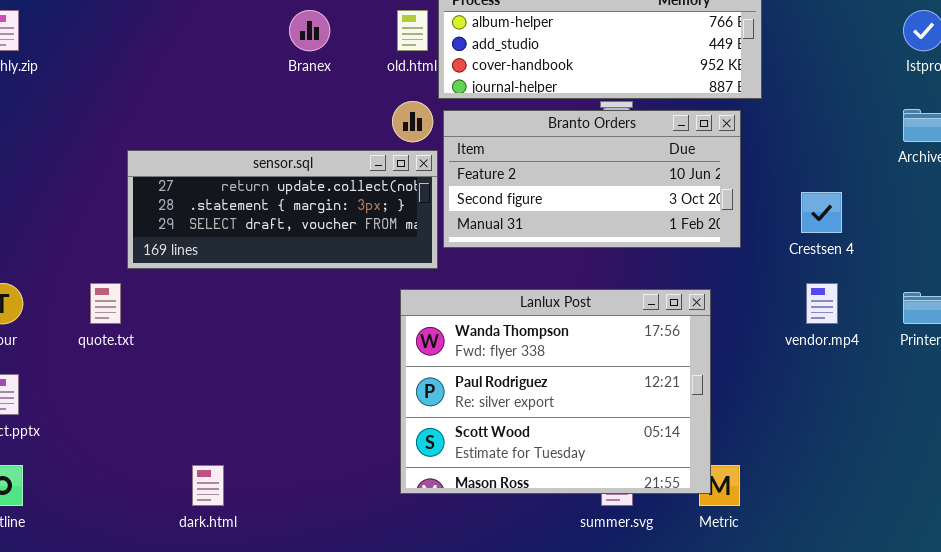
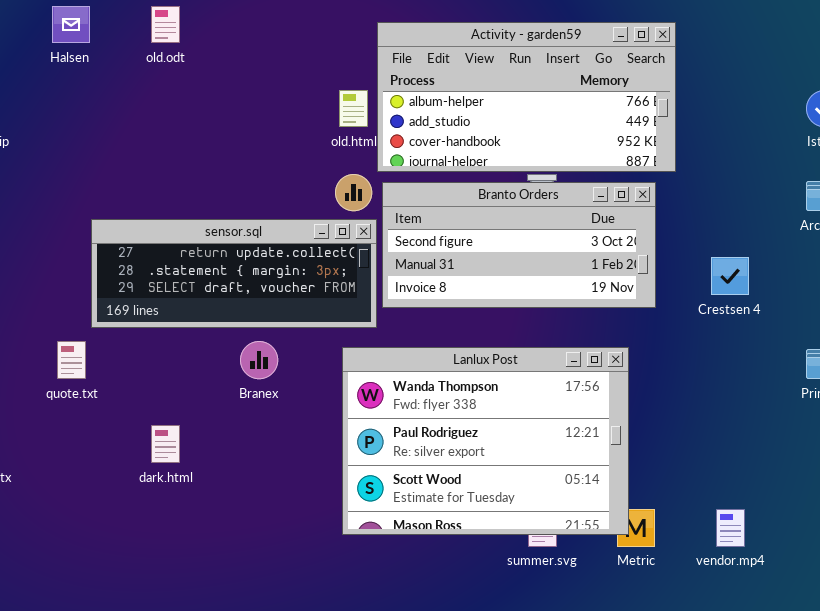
Branex: [289,10,330,51] -> [240,341,278,379], moved
Branto Orders: [443,110,741,248] -> [382,182,656,308], scrolled down 1 row
vendor.mp4: [806,283,838,324] -> [716,509,745,547], moved
dark.html: [192,465,224,506] -> [151,425,180,463], moved

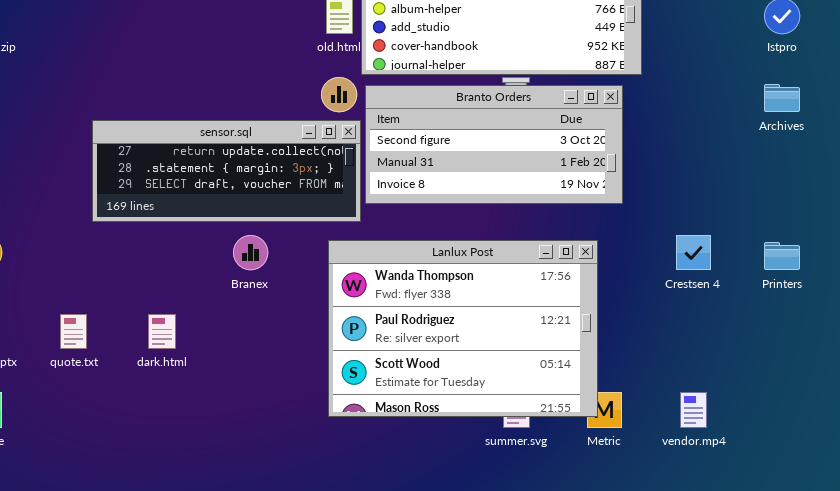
Crestsen 4: [711,257,749,295] -> [676,235,711,270], moved
quote.txt: [57,341,86,379] -> [60,314,87,349], moved

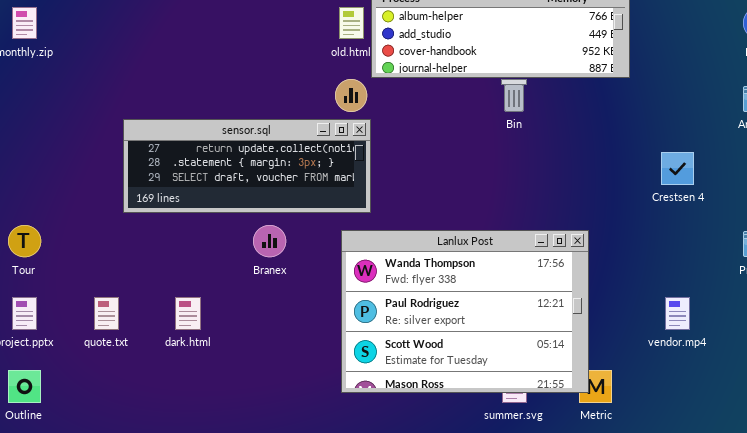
Branto Orders: [365,85,623,204] -> none, closed
Crestsen 4: [676,235,711,270] -> [661,152,694,185], moved
vendor.mp4: [680,392,707,428] -> [665,297,690,330], moved

